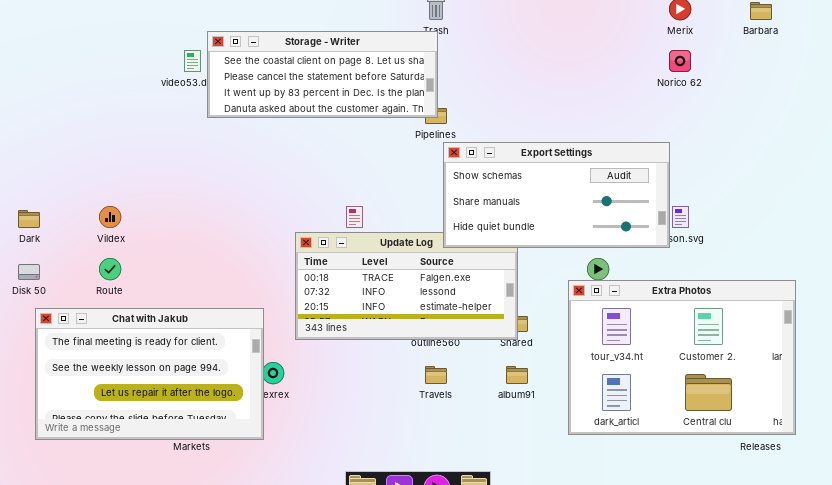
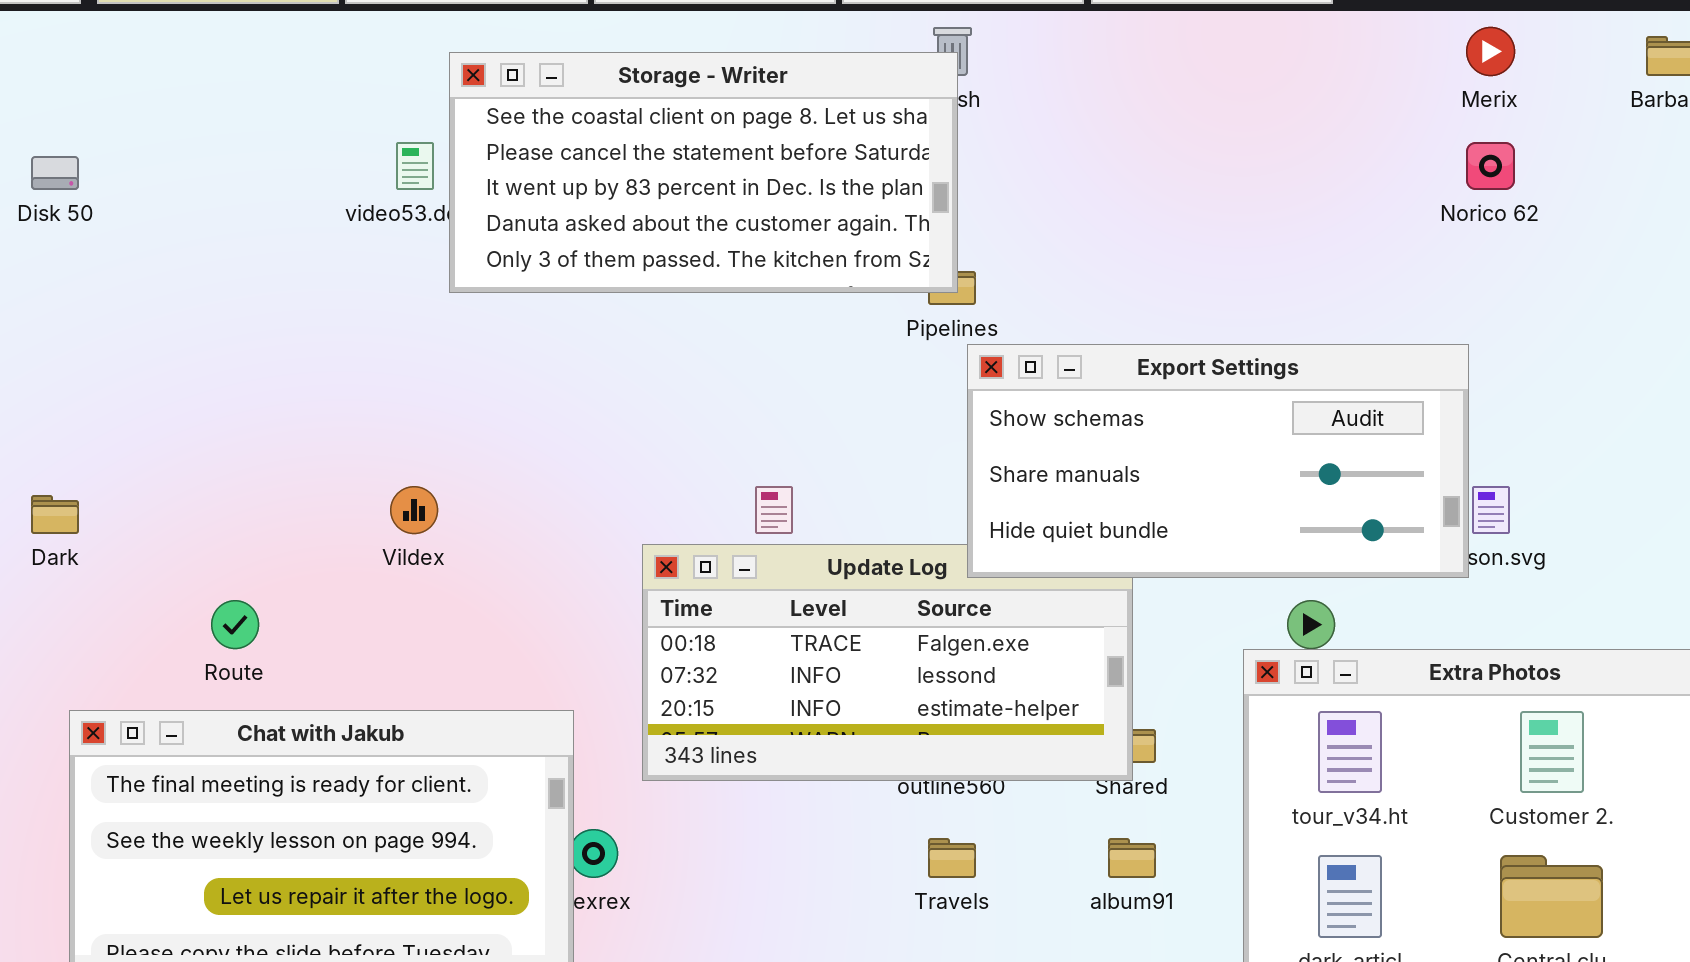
Storage - Writer: [207,31,438,118] -> [449,52,958,293], resized
Vildex: [99,206,121,228] -> [390,486,438,534], moved
Disk 50: [18,264,40,280] -> [31,156,79,190], moved

